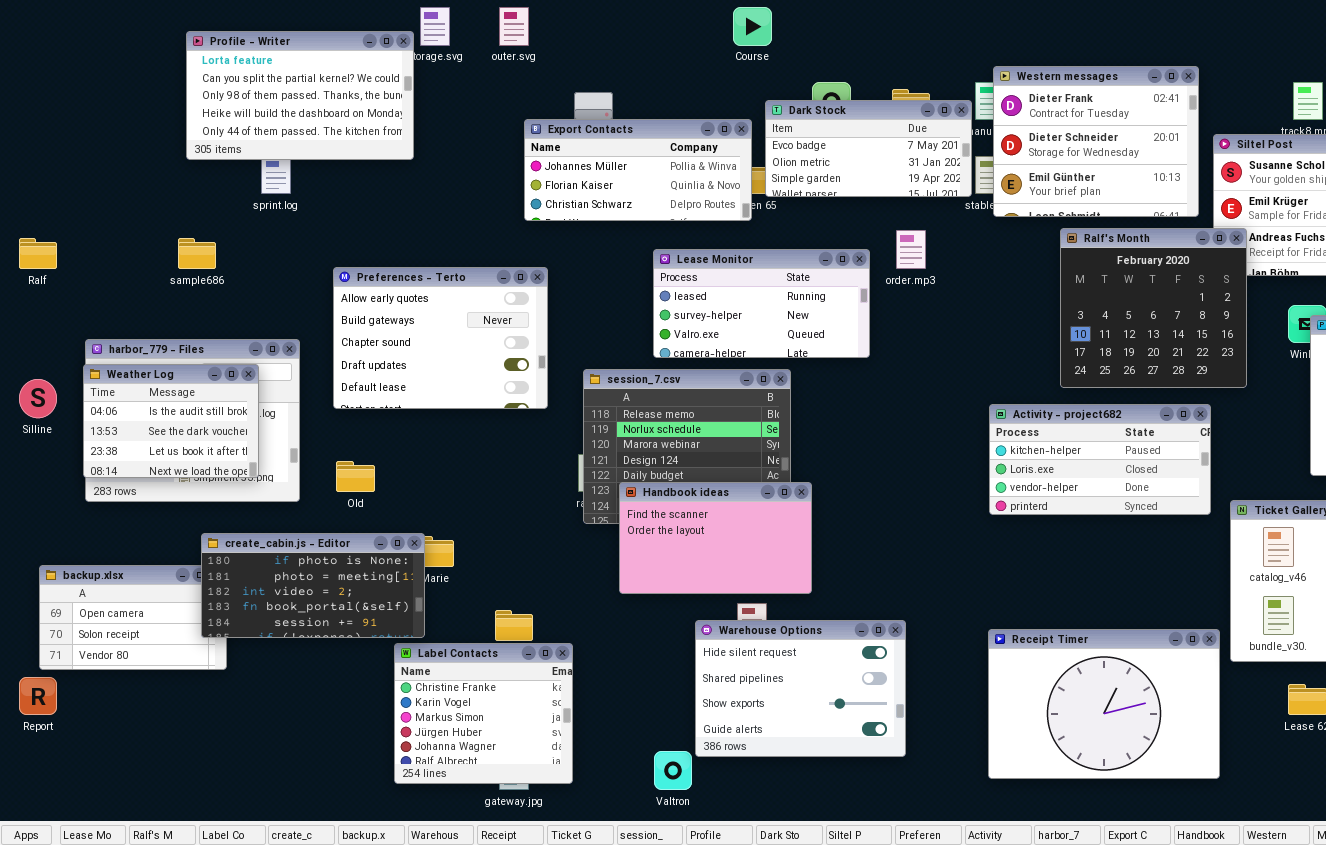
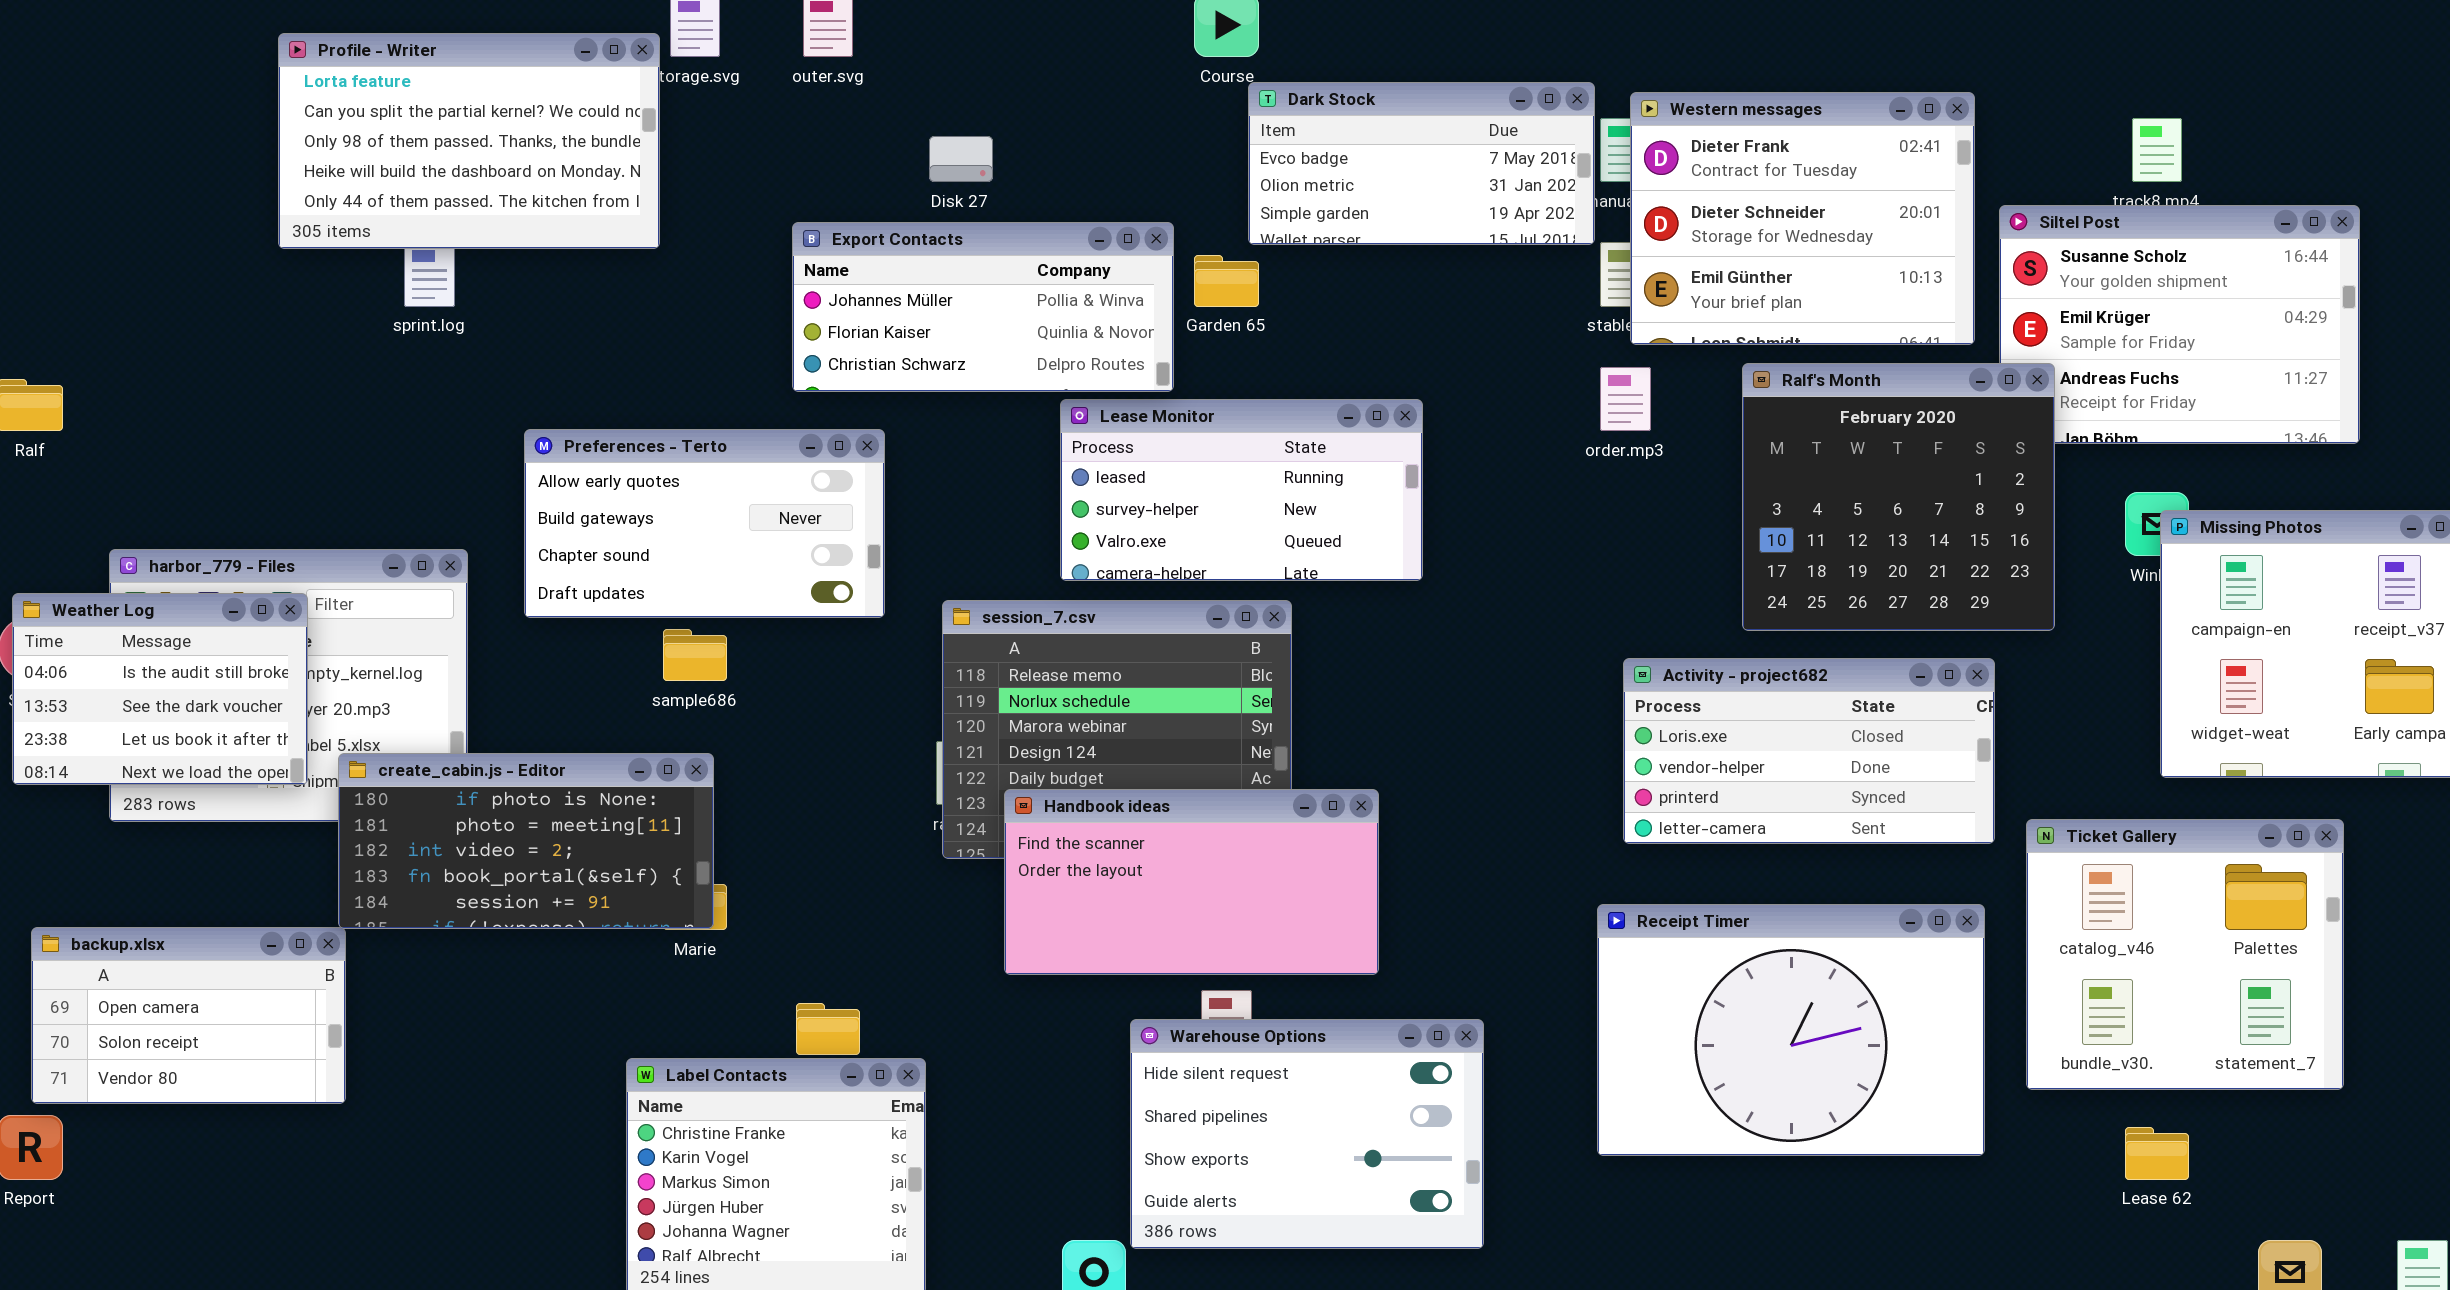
Dark Stock: [765,100,972,197] -> [1248,82,1595,245], moved
Export Contacts: [524,119,752,221] -> [792,222,1174,392], moved
order.mp3: [896,230,926,269] -> [1600,367,1651,431], moved
sample686: [178,238,216,269] -> [663,629,727,681], moved
Preferences - Terto: [333,267,548,409] -> [524,429,885,618], resized
Weather Log: [83,364,259,478] -> [12,593,308,785], moved
Activity - project682: [989,404,1211,515] -> [1623,658,1995,844], scrolled down 1 row
Handbook ideas: [619,482,812,594] -> [1004,789,1379,975], resized
create_cabin.js - Editor: [201,533,425,638] -> [338,753,714,929], moved
Receipt Timer: [988,629,1220,779] -> [1597,904,1985,1156], moved

